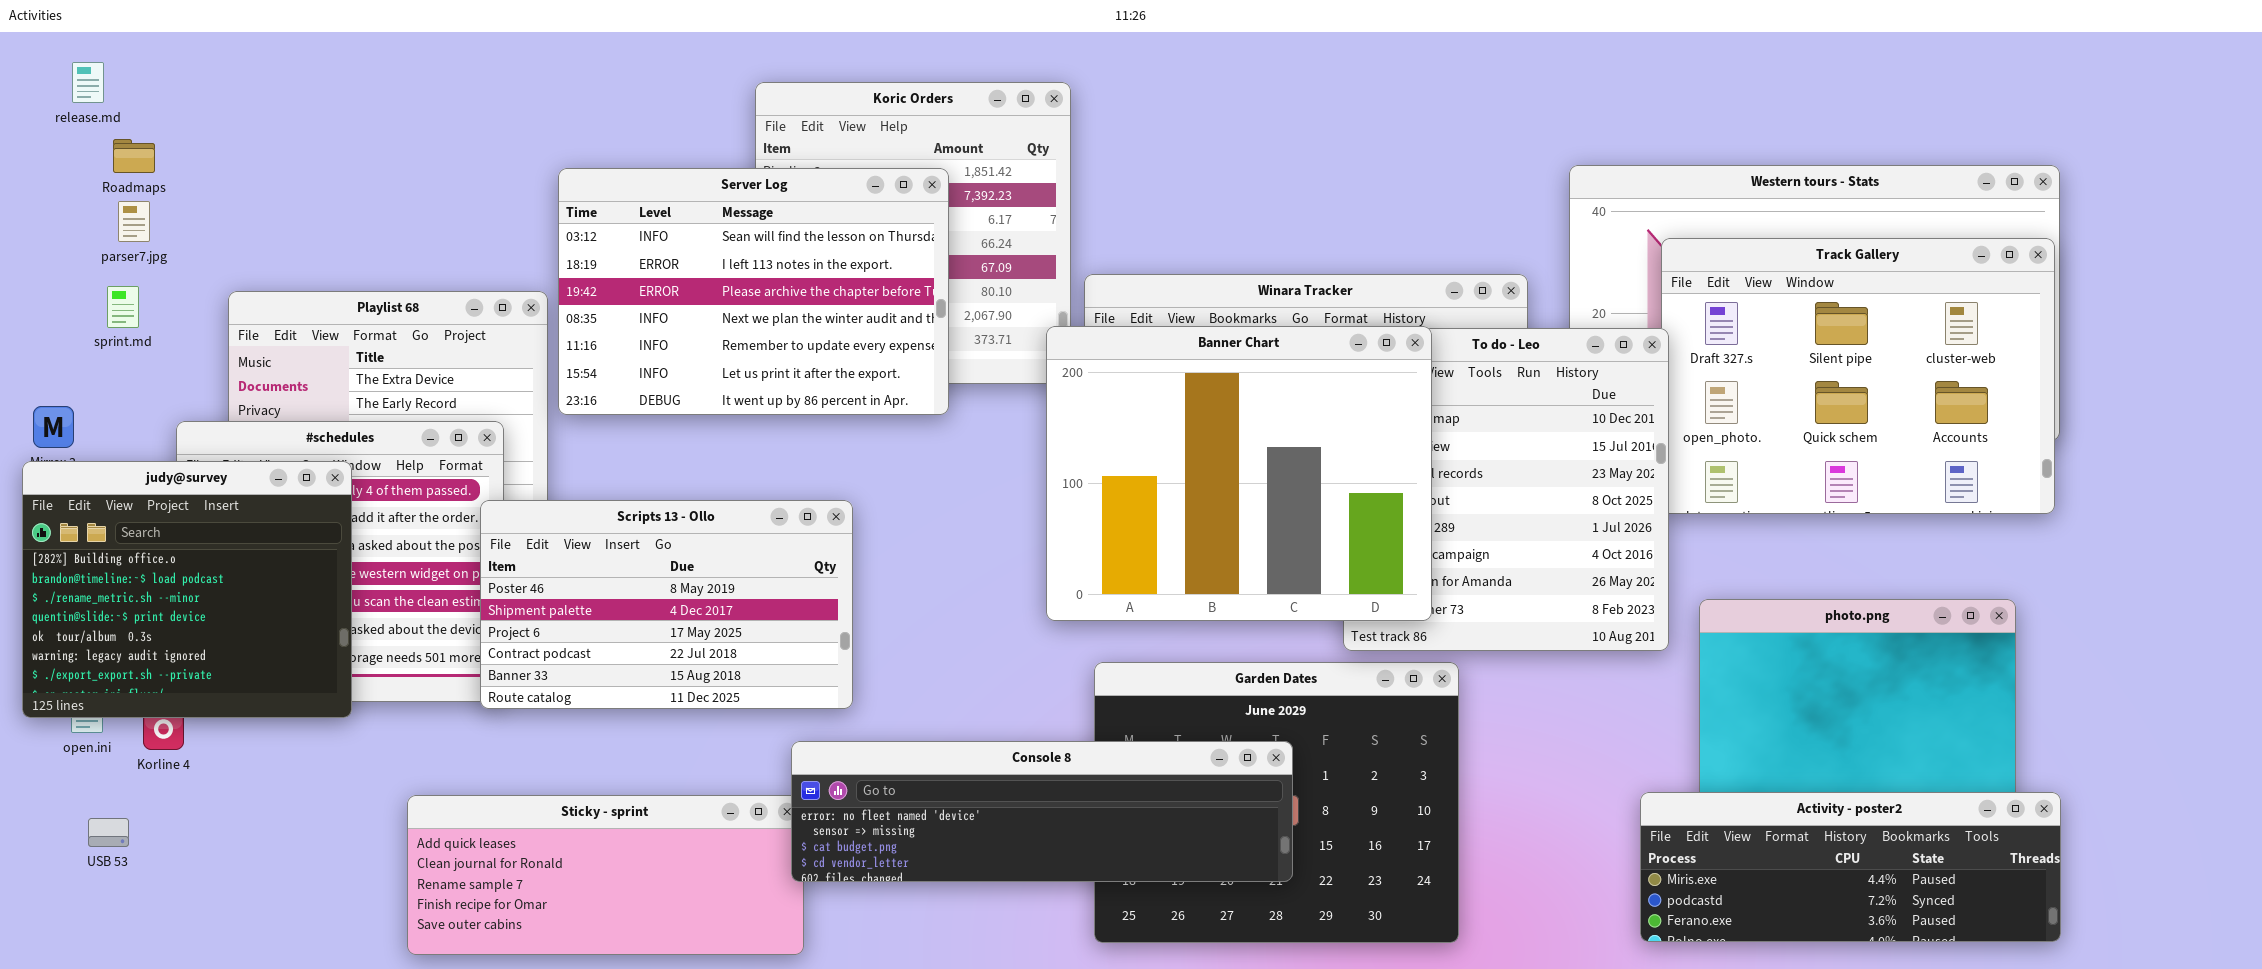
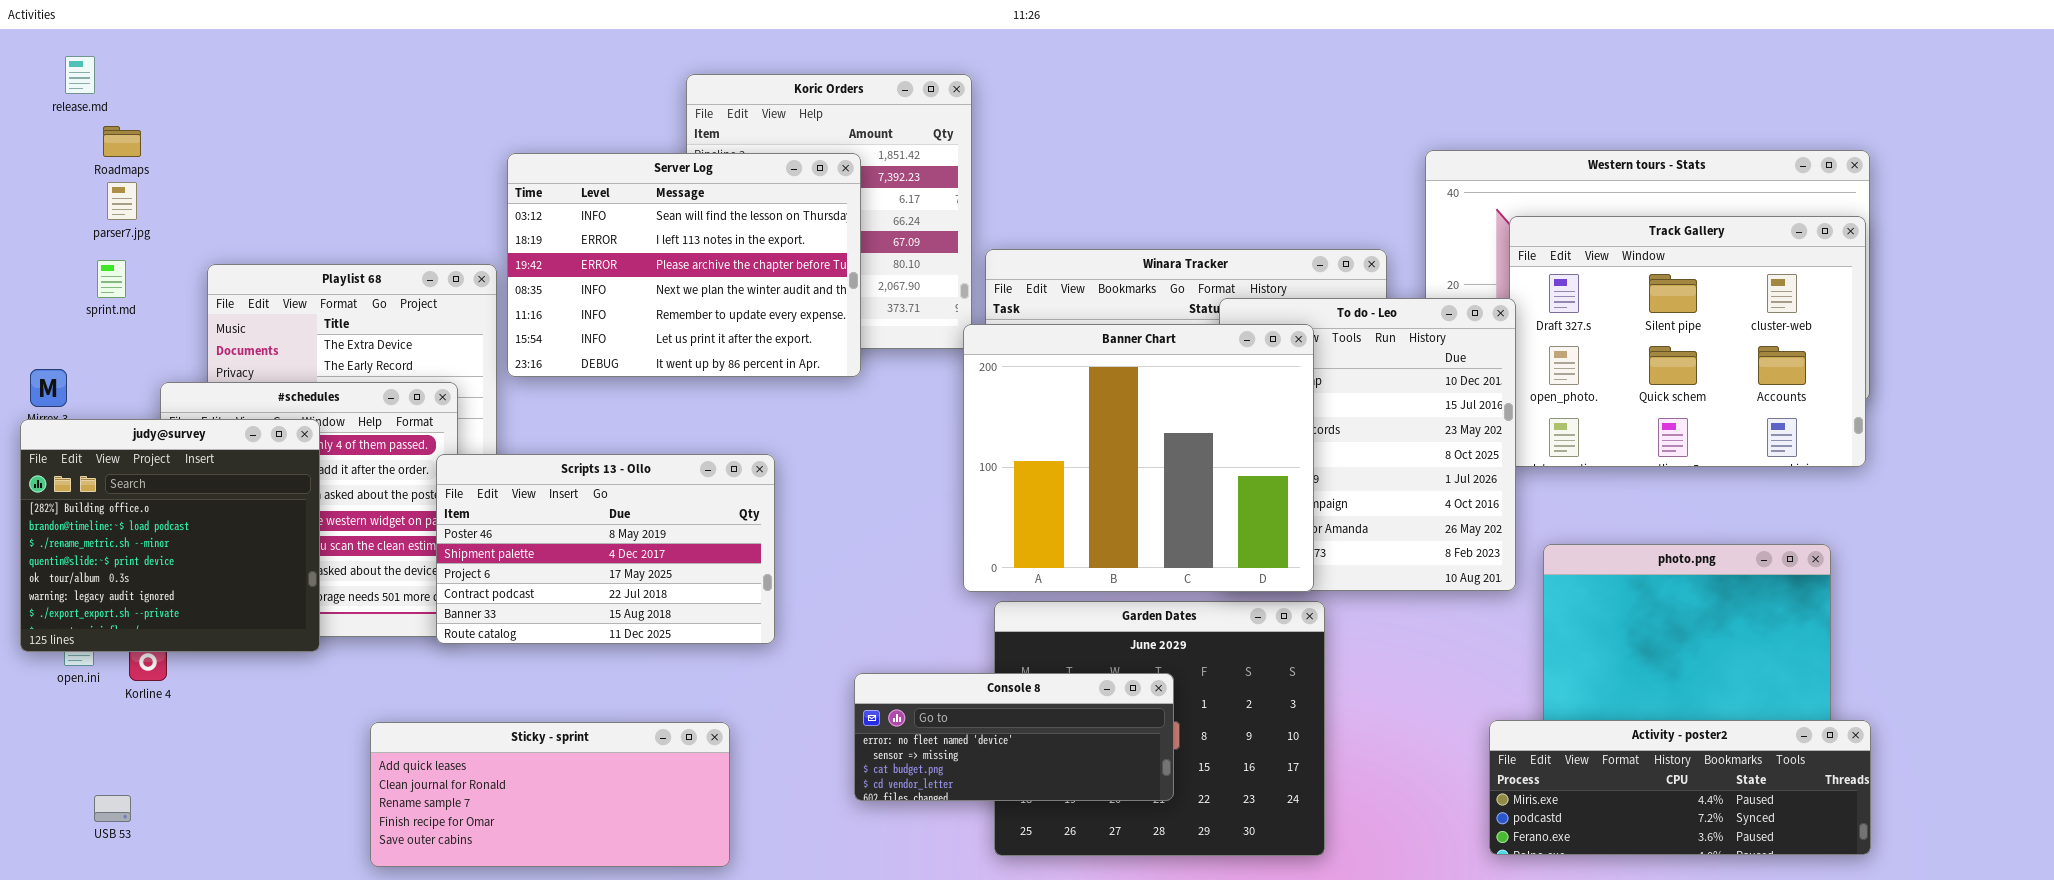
Banner Chart: [1046,326,1432,621] -> [963,324,1314,592], moved
Console 8: [791,741,1293,882] -> [854,673,1174,801], resized
USB 53: [88,818,129,847] -> [94,795,131,822], moved

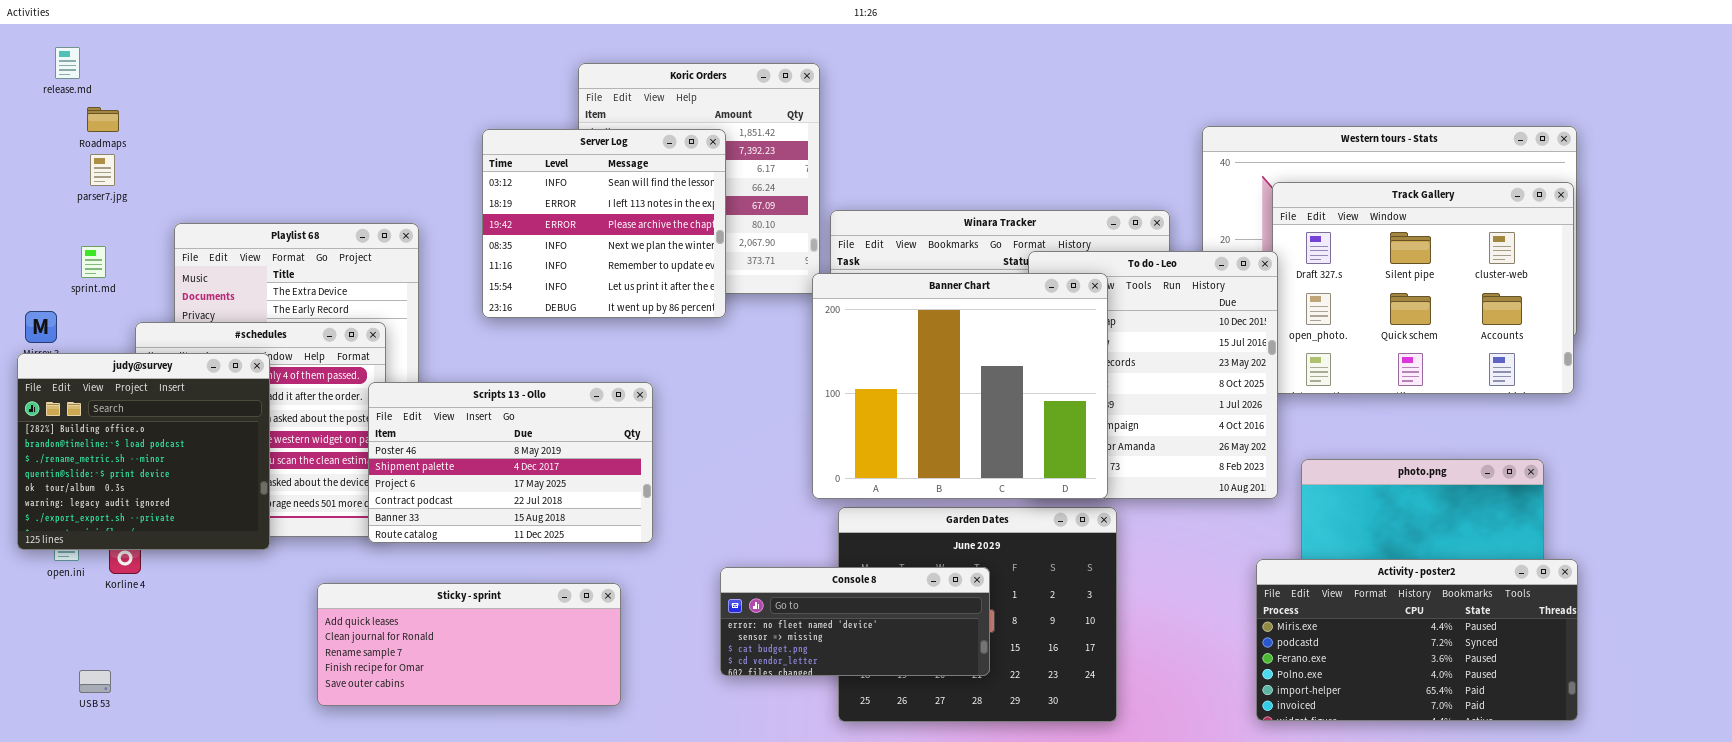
Server Log: [507,153,861,377] -> [482,129,726,318], resized
sprint.md: [97,260,126,298] -> [81,246,106,278], moved
Activity - poster2: [1489,720,1871,855] -> [1256,559,1578,721], resized
Sticky - sprint: [370,722,730,867] -> [317,583,621,706], moved

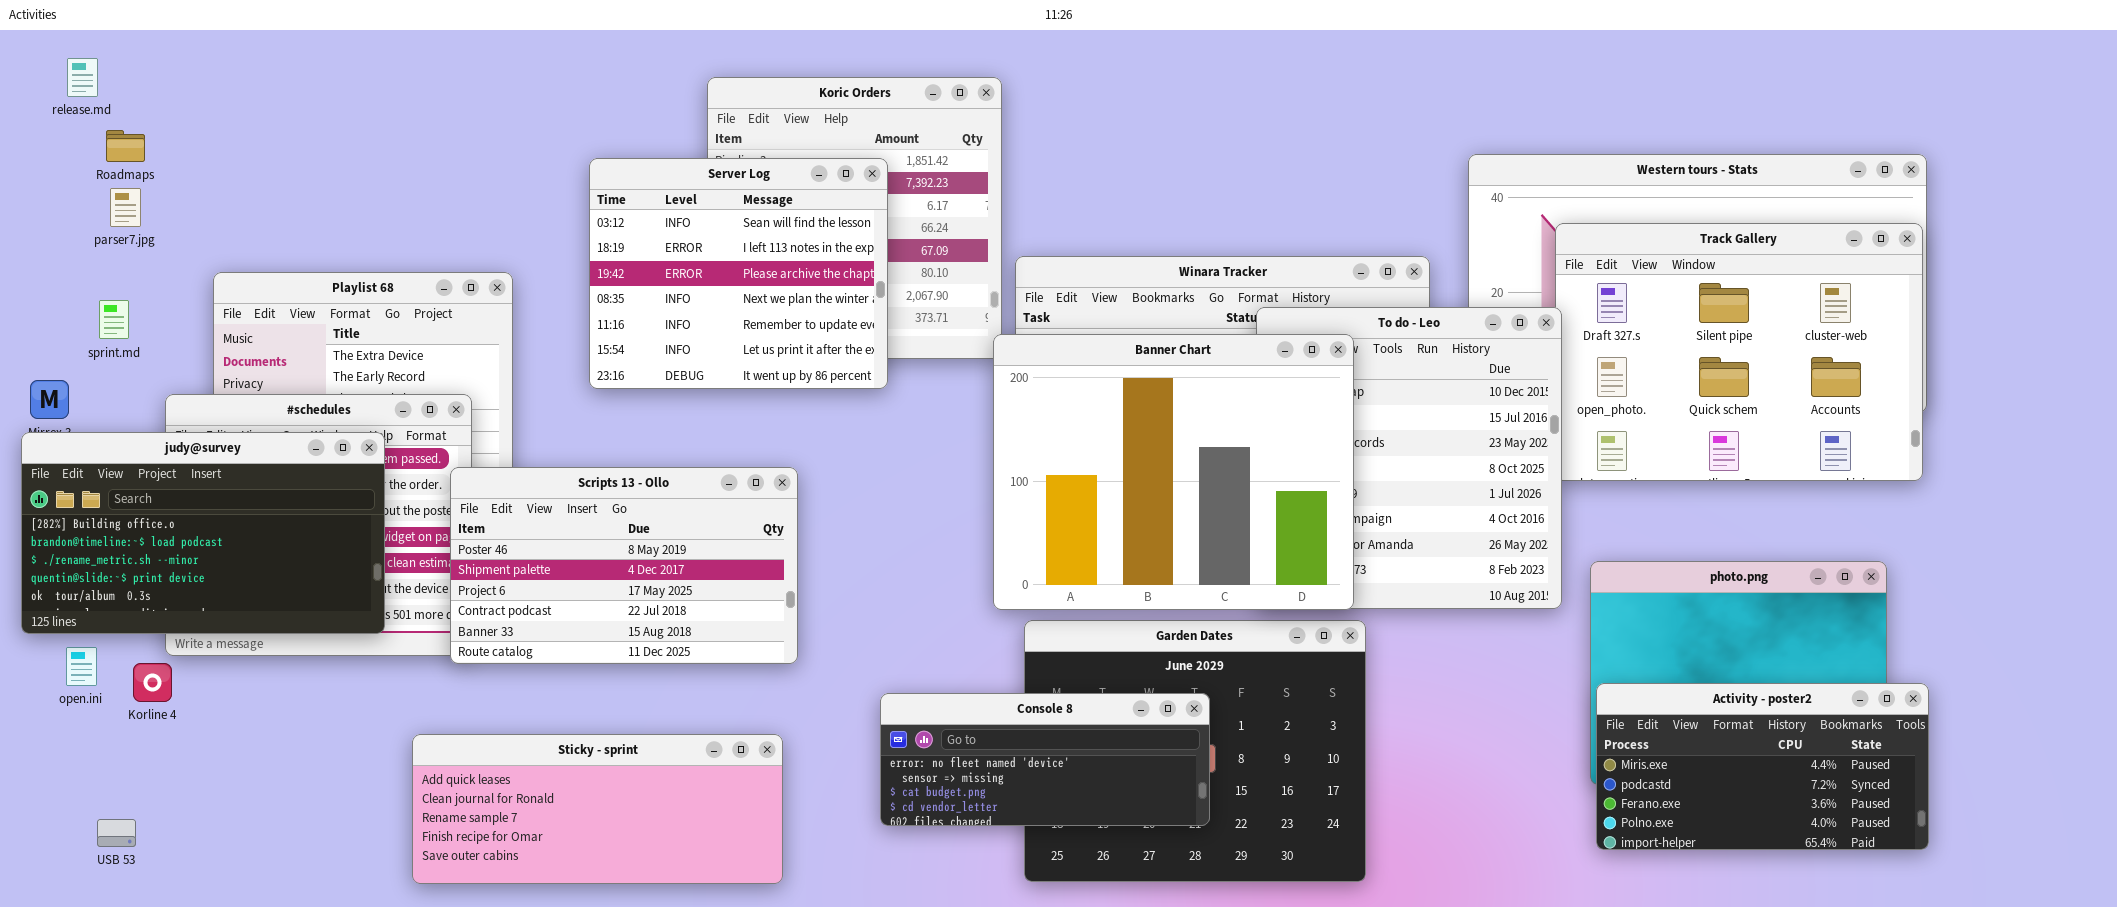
judy@survey: [17,353,270,550] -> [21,432,385,634], resized
Activity - poster2: [1256,559,1578,721] -> [1596,683,1929,850], resized
Sticky - sprint: [317,583,621,706] -> [412,734,783,884], moved

